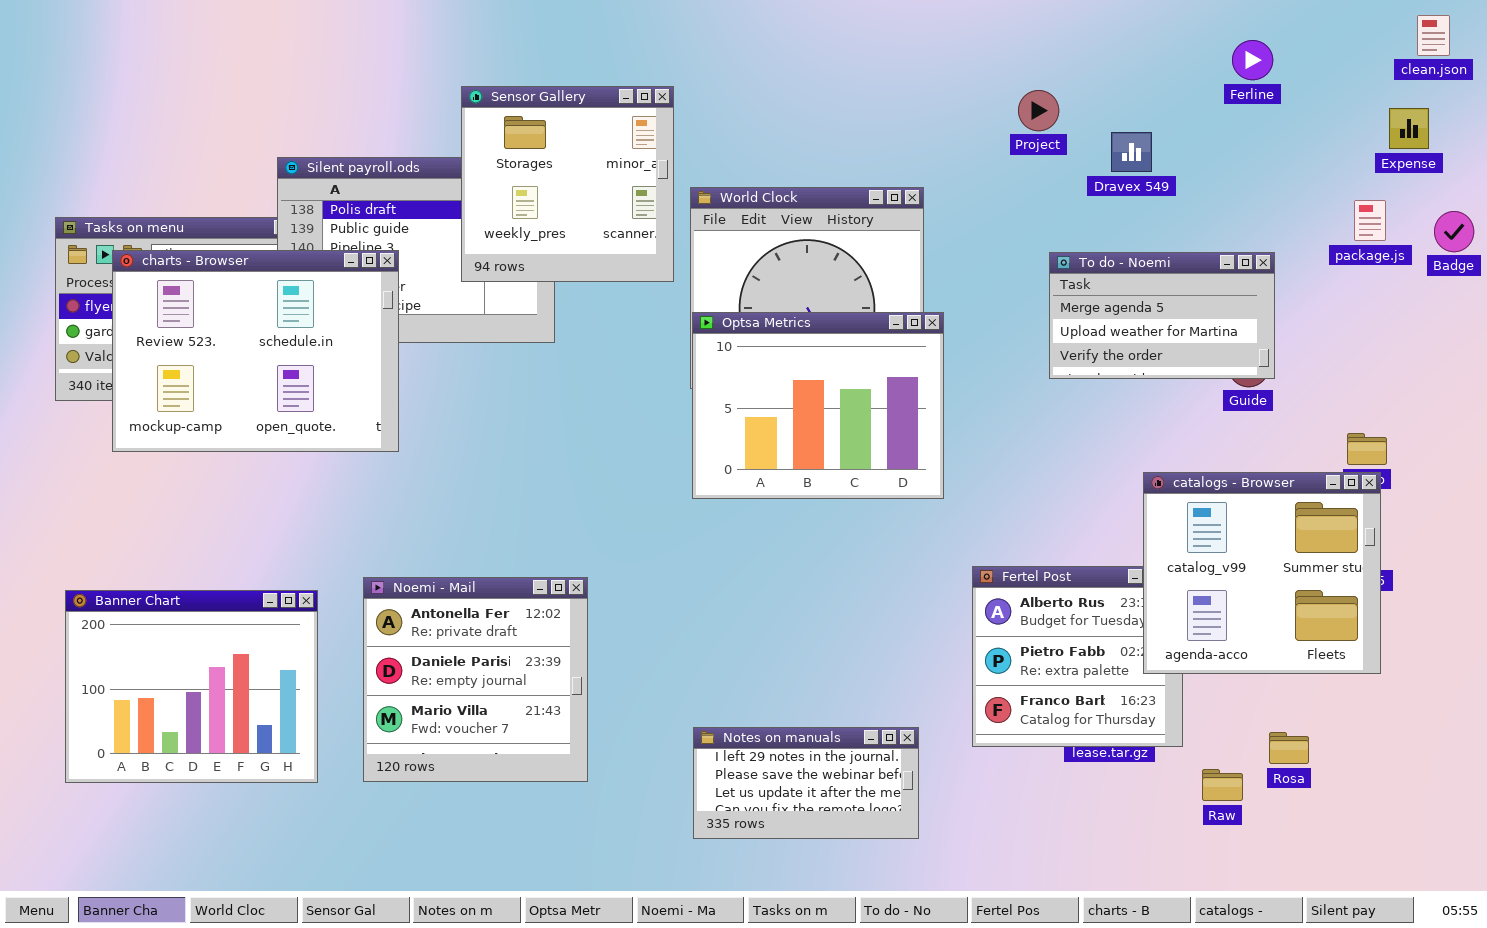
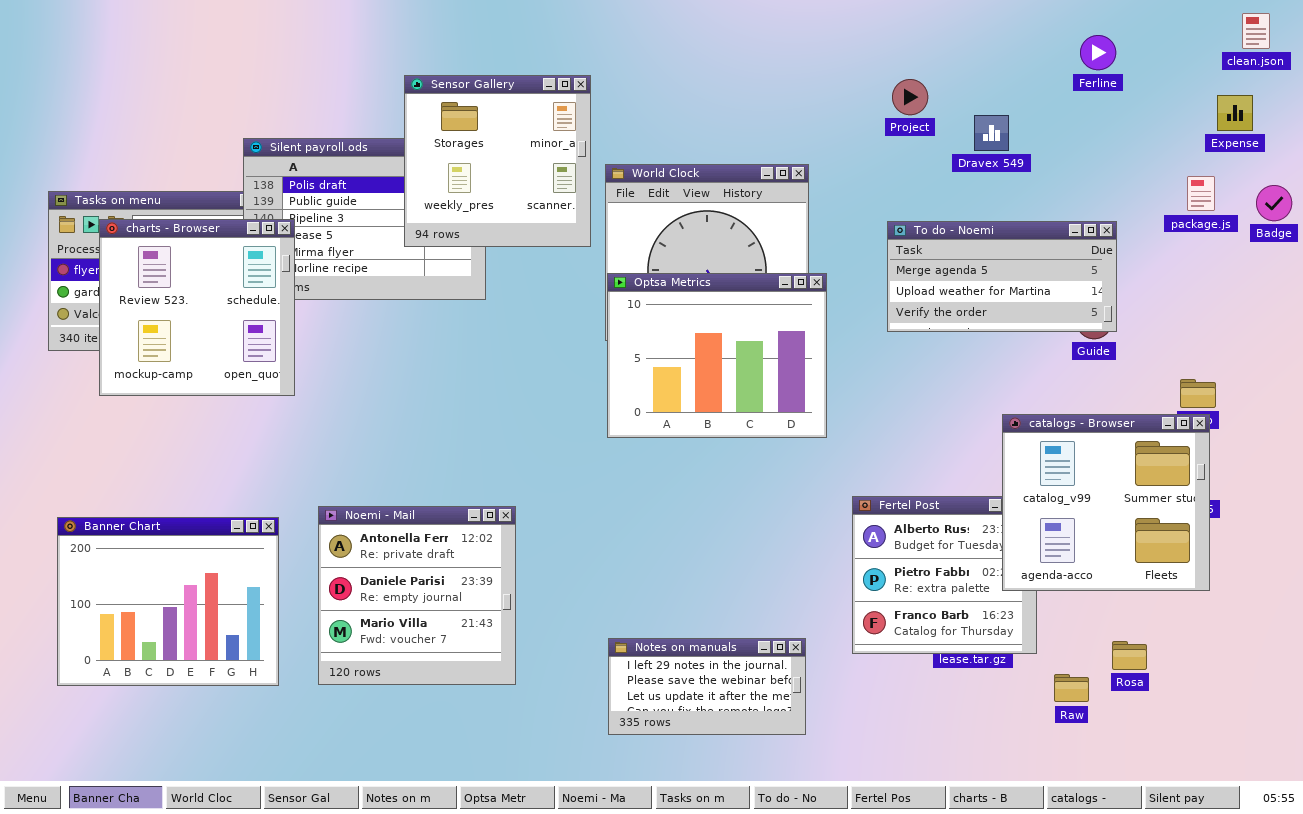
charts - Browser: [112,250,399,452] -> [99,219,295,396], resized
To do - Noemi: [1049,252,1275,379] -> [887,221,1117,332], resized

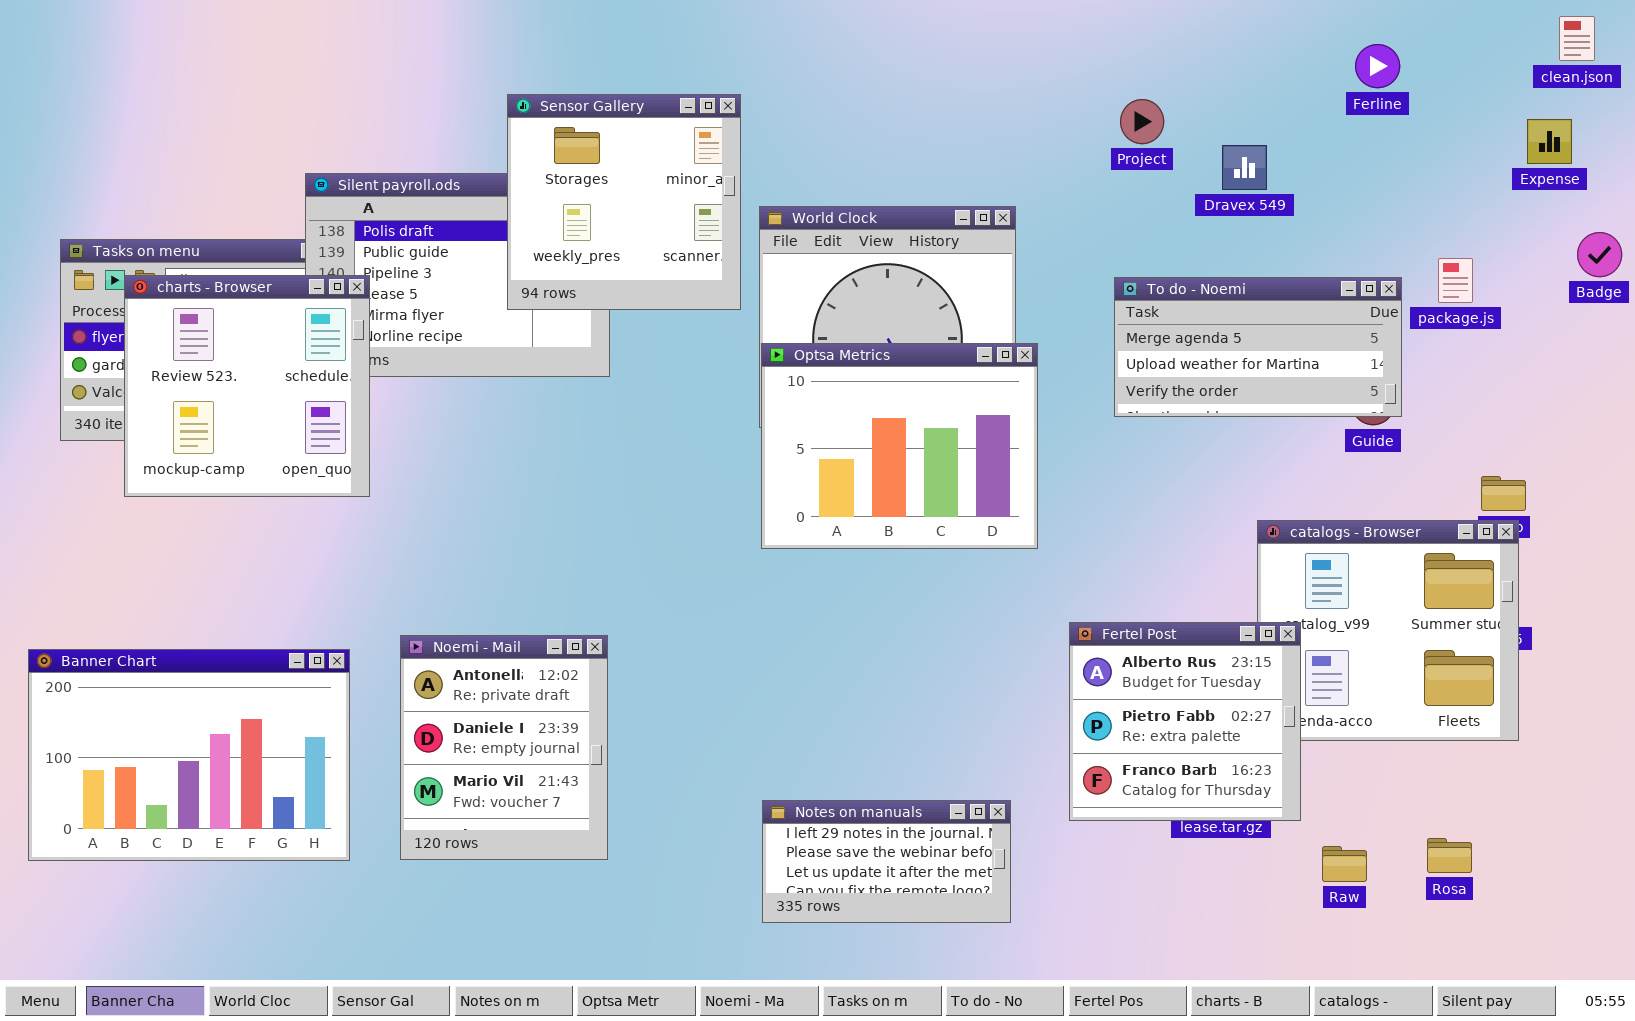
package.js: [1187,176,1215,211] -> [1438,258,1473,303], moved
Fertel Post: [852,496,1037,654] -> [1069,622,1301,821], raised
Noemi - Mail: [318,506,516,685] -> [400,635,608,860], resized
Banner Chart: [57,517,279,686] -> [28,649,350,861], resized
Rosa: [1112,641,1147,670] -> [1427,838,1472,873], moved

